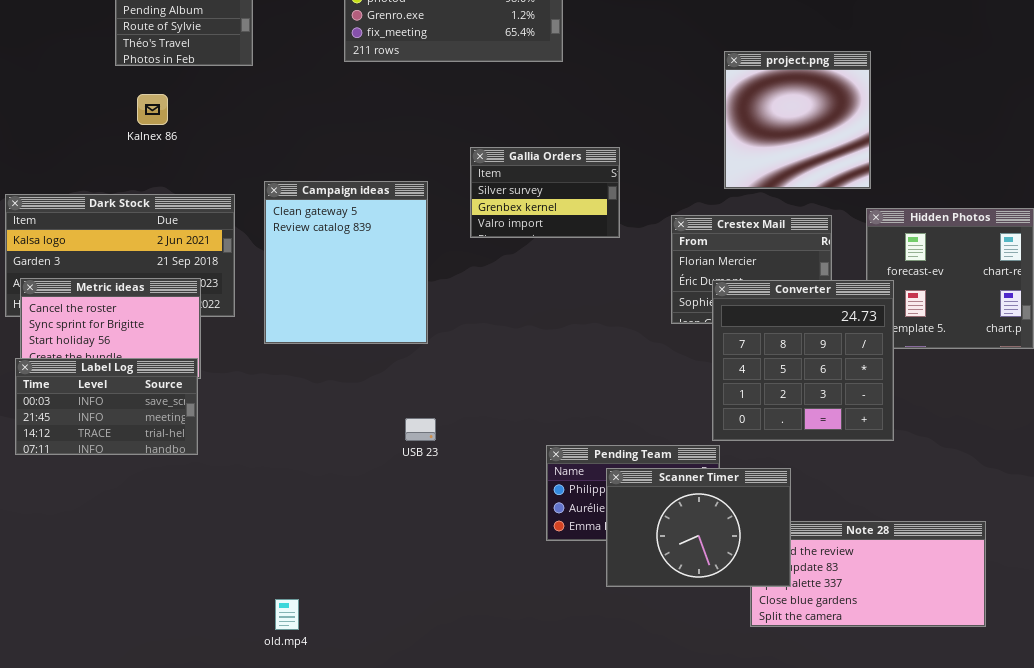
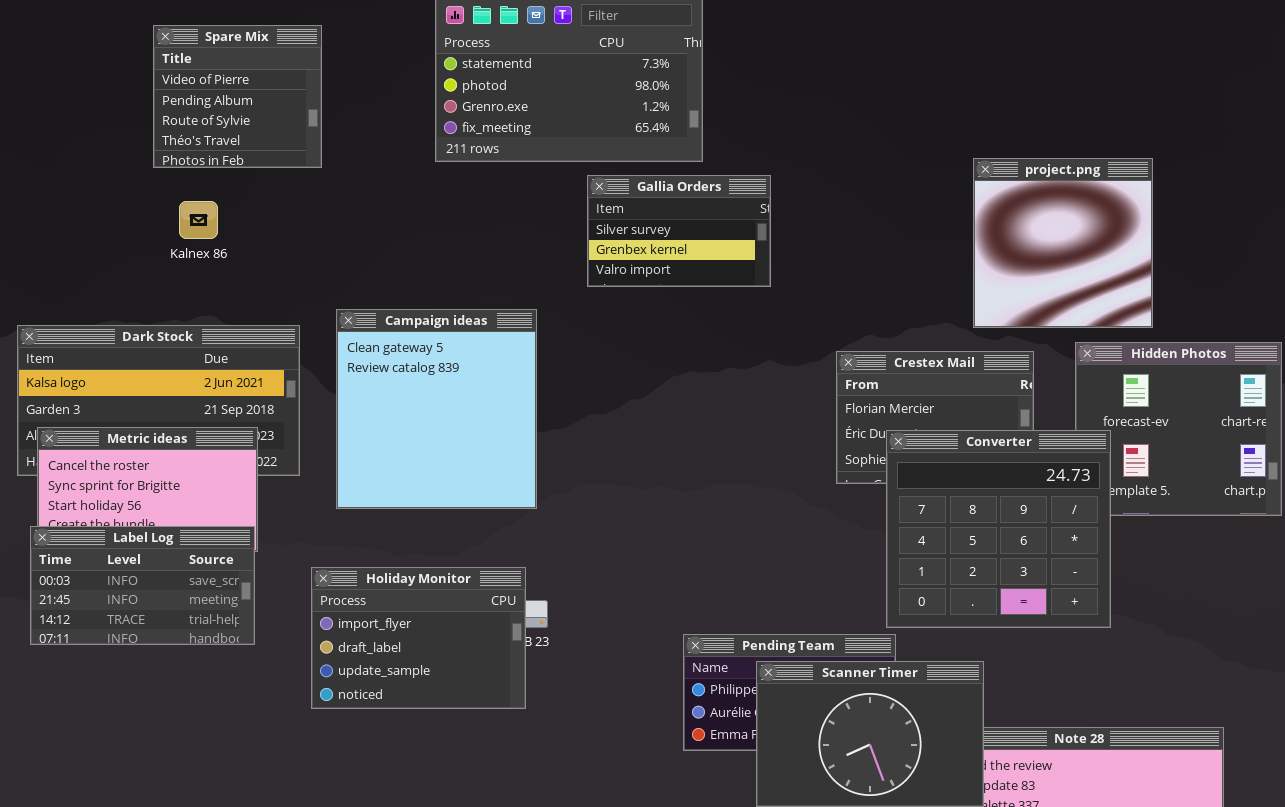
project.png: [724,51,871,189] -> [973,158,1153,328], moved
Gallia Orders: [470,147,620,238] -> [587,175,771,287], moved
Holiday Monitor: none -> [311,567,526,709], opened

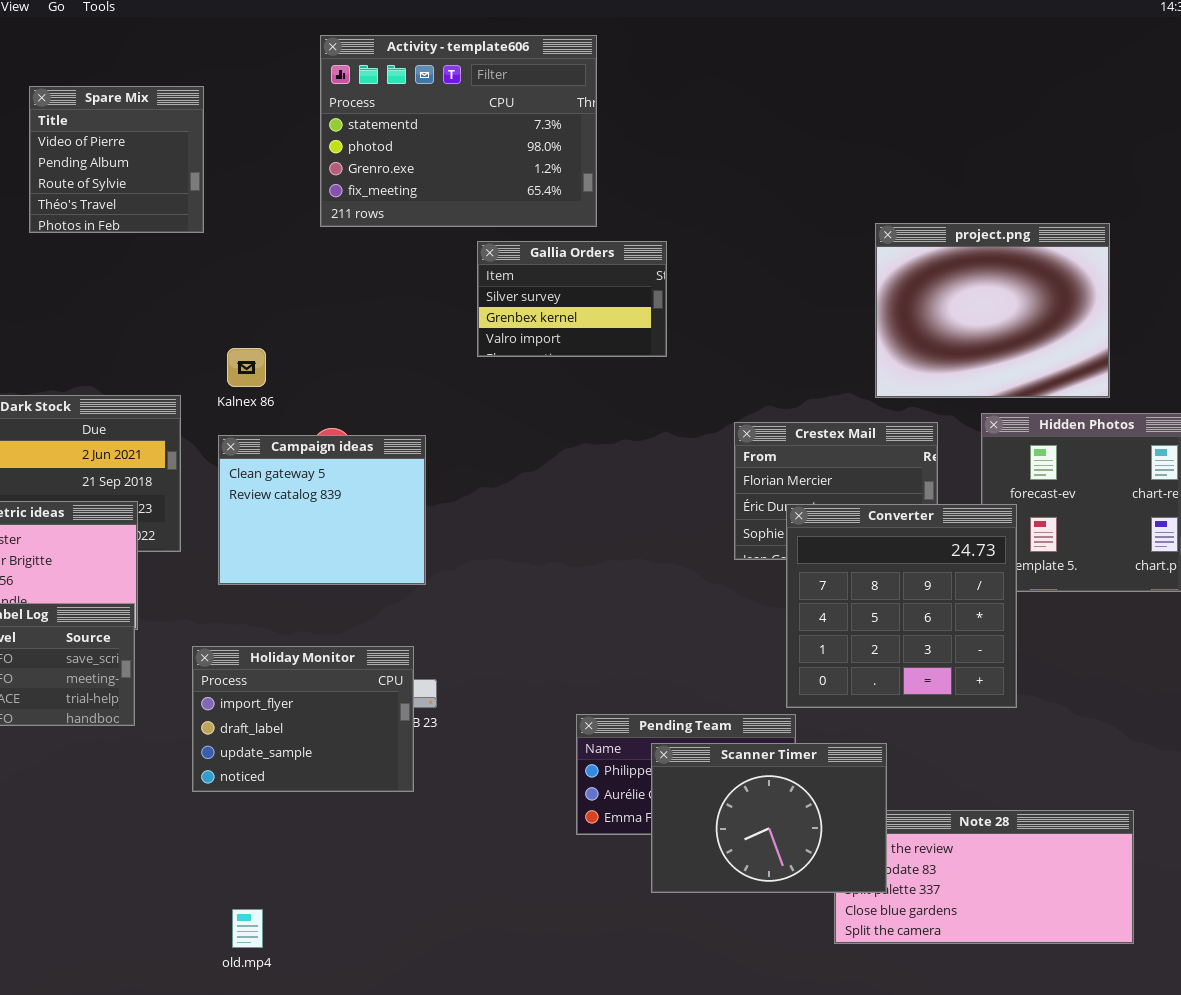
project.png: [973,158,1153,328] -> [875,223,1110,398], resized
Kalnex 86: [179,201,218,239] -> [227,348,266,387], moved
Campaign ideas: [336,309,537,509] -> [218,435,426,585], resized

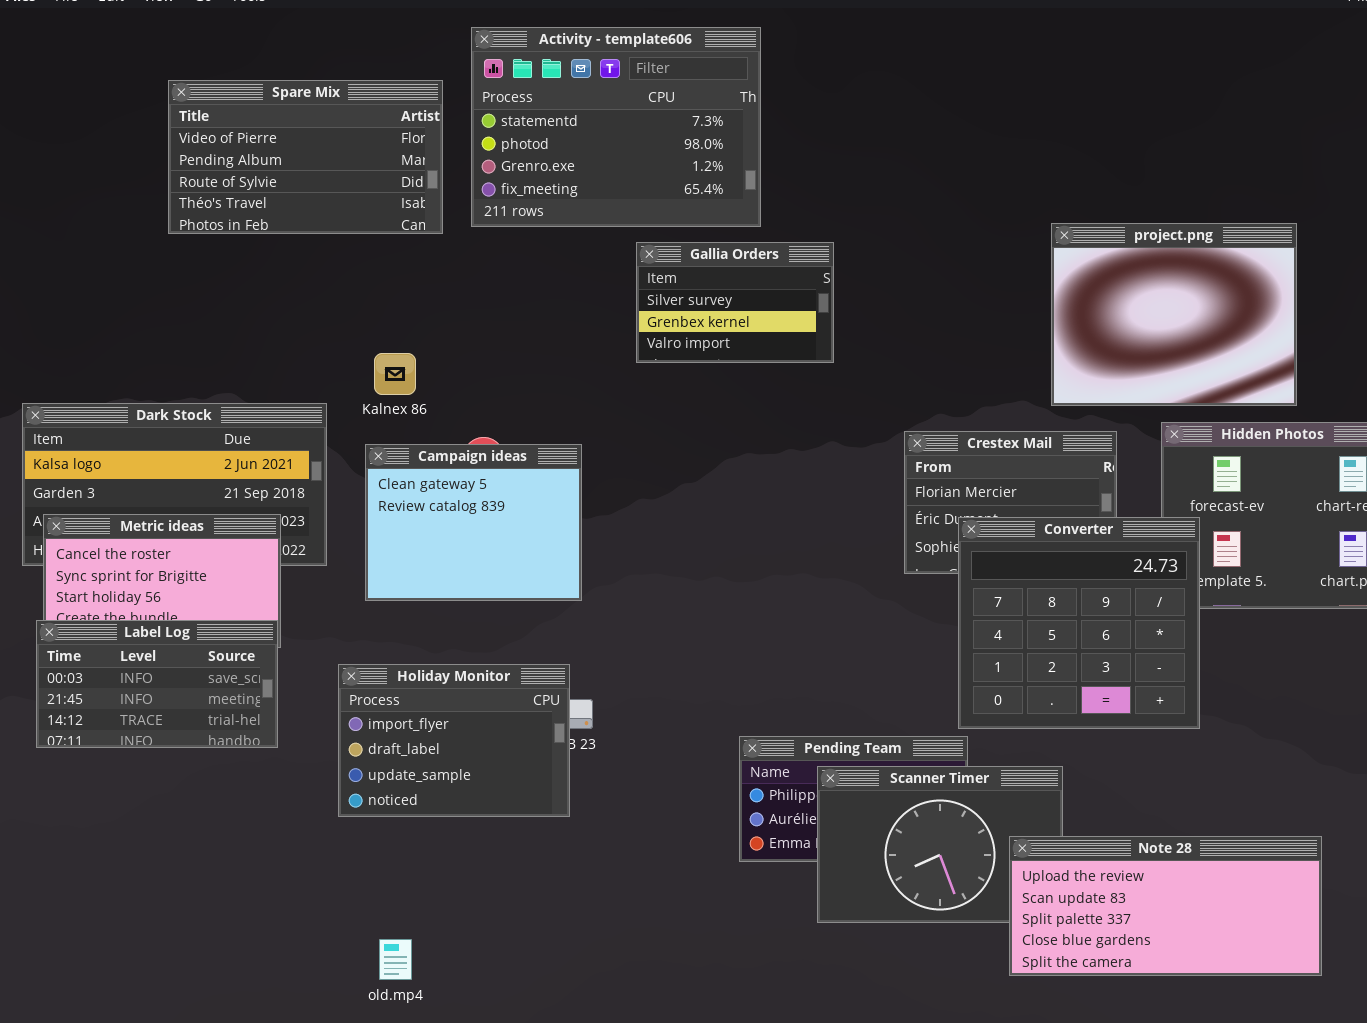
Spare Mix: [29,86,204,233] -> [168,80,443,234], resized
Note 28: [834,810,1134,944] -> [1009,836,1322,976], raised

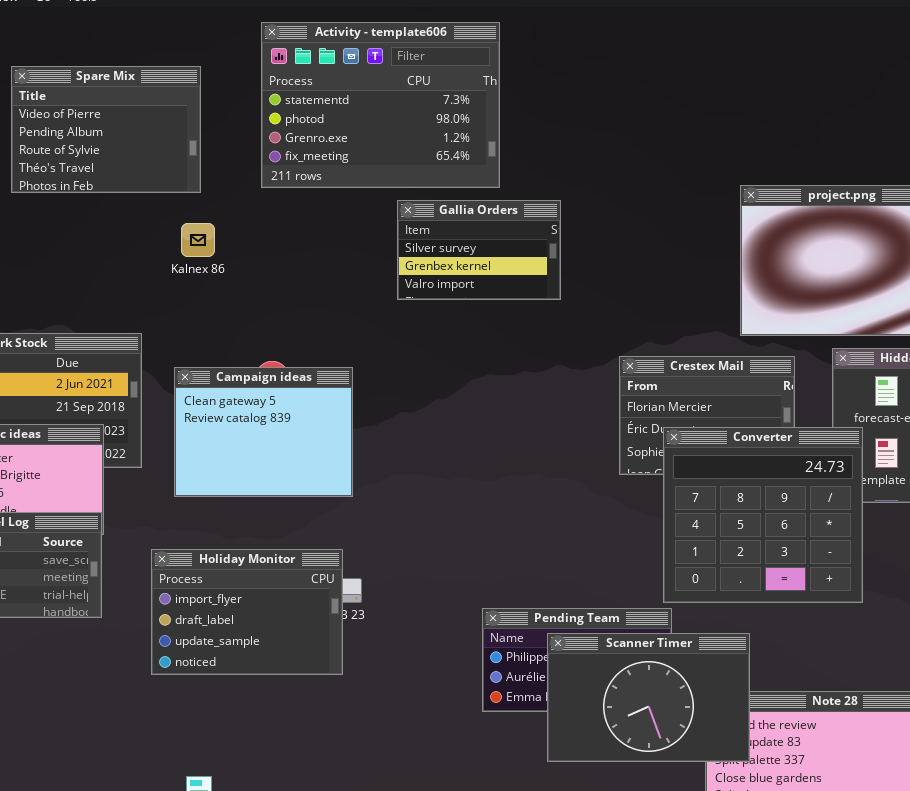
Spare Mix: [168,80,443,234] -> [11,66,201,193], resized
Kalnex 86: [374,353,416,395] -> [181,223,215,257], moved
Scanner Timer: [817,766,1063,923] -> [547,633,750,762], raised

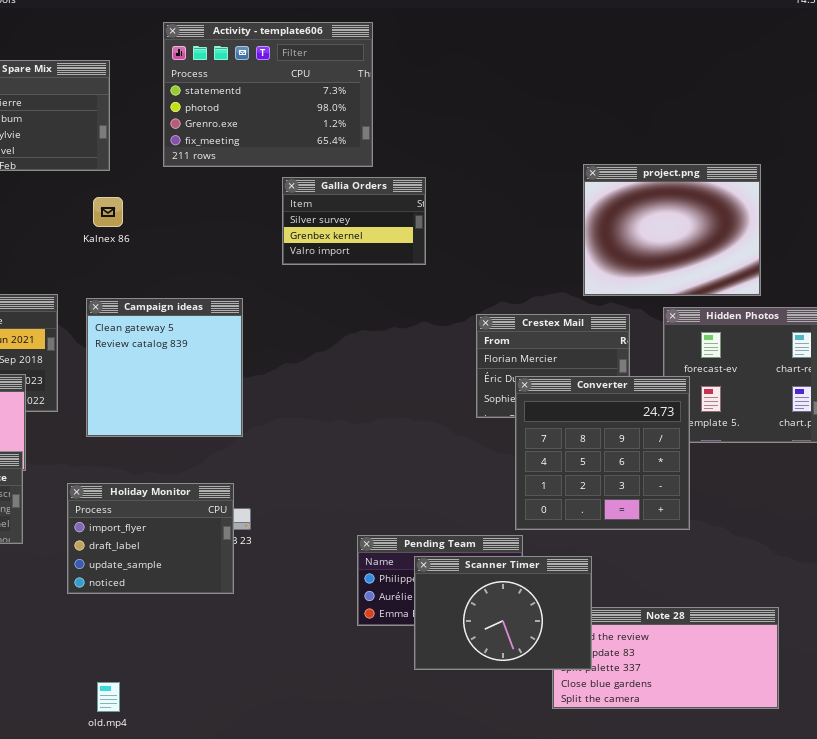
Campaign ideas: [174,367,353,497] -> [86,298,243,437], resized

